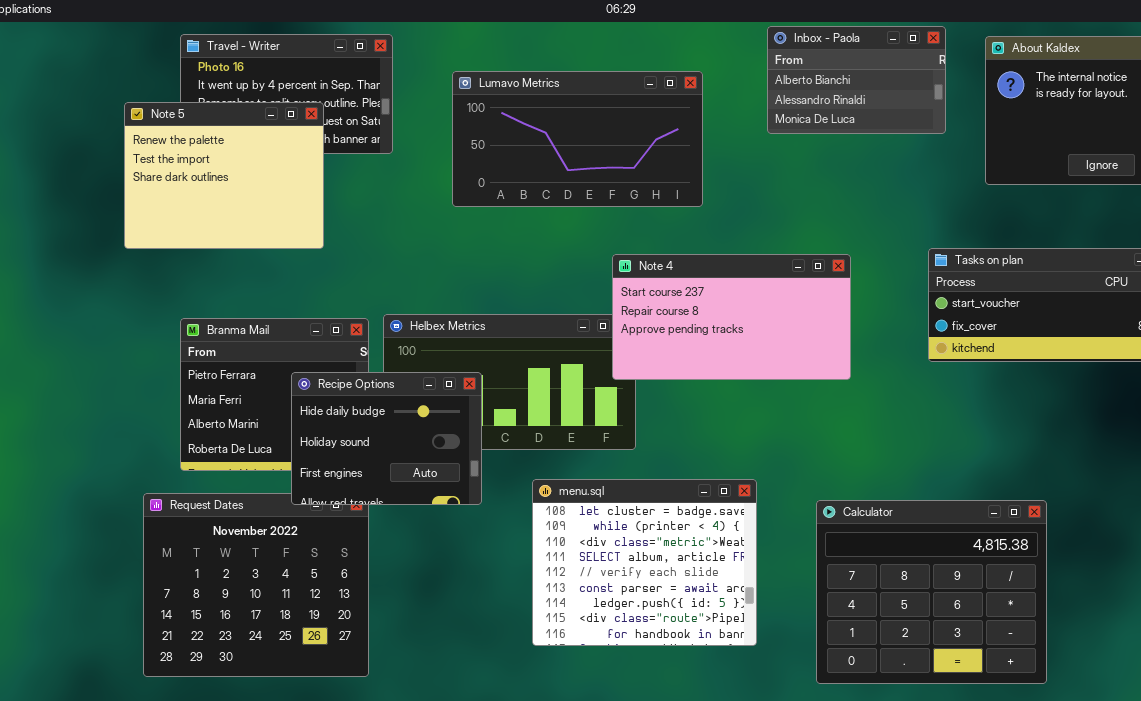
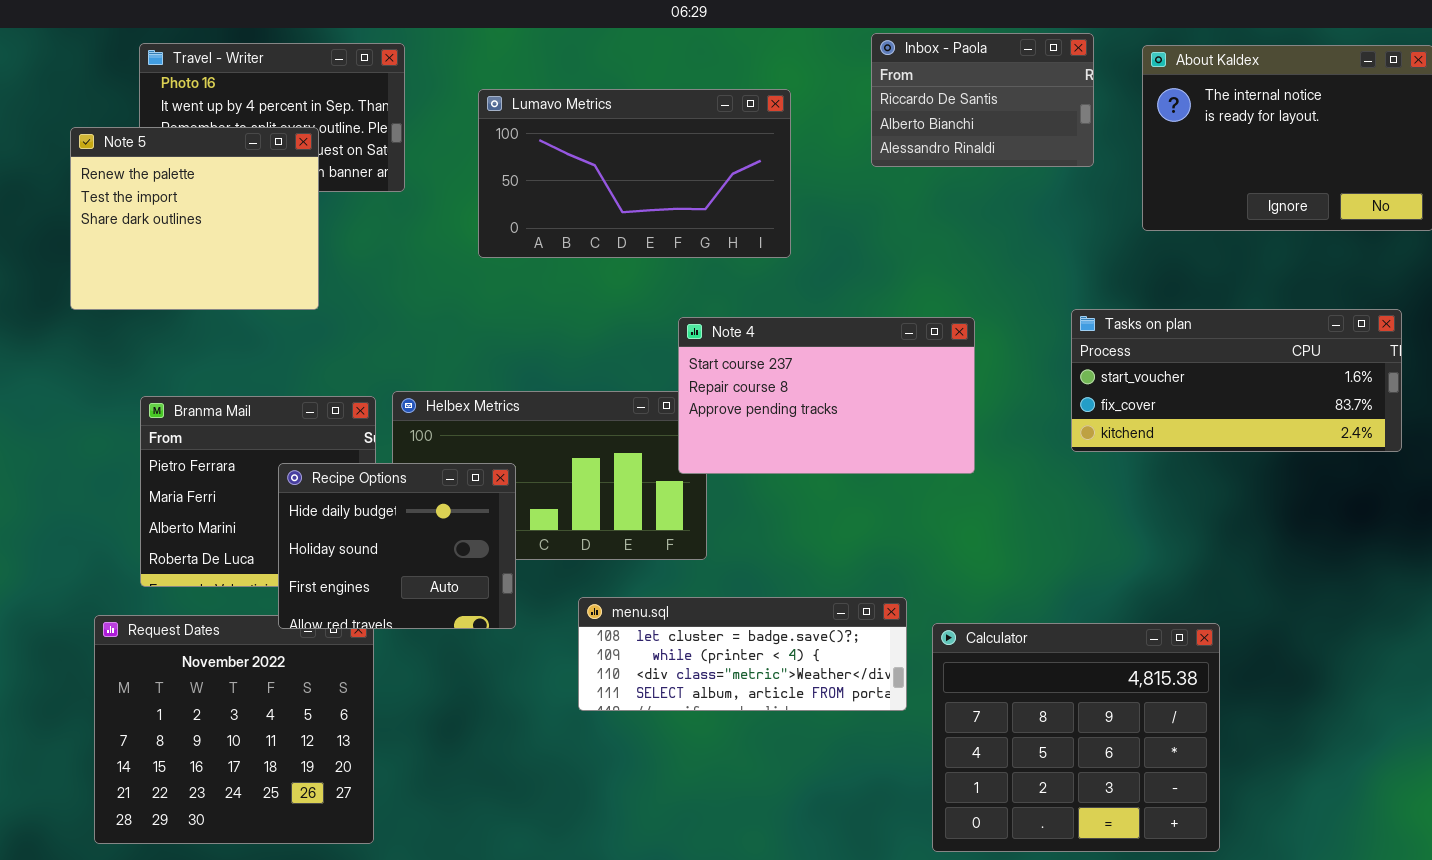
Inbox - Paola: [767,26,946,134] -> [871,33,1094,167], scrolled up 1 row
menu.sql: [532,479,757,646] -> [578,597,907,711], resized

